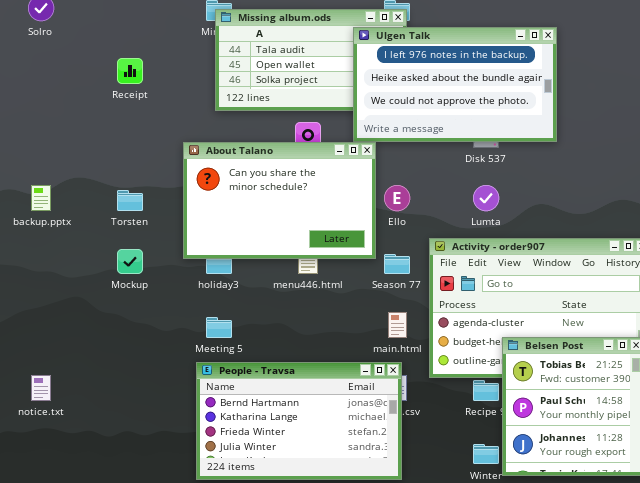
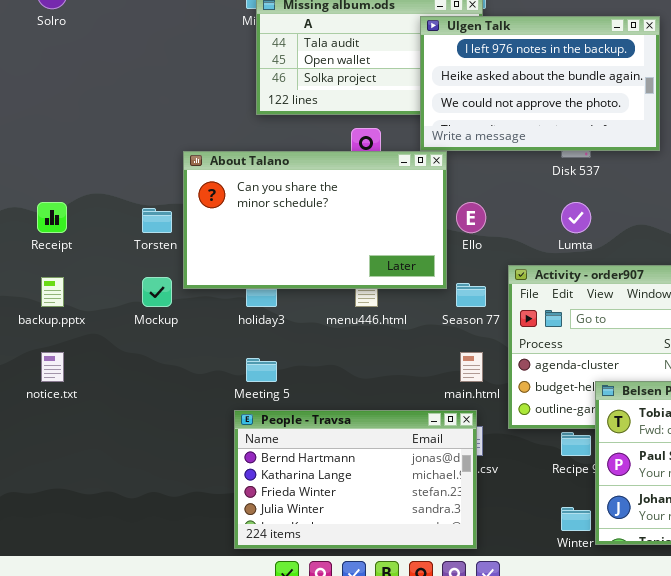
Receipt: [117,58,143,84] -> [37,202,67,233], moved
About Talano: [183,142,376,259] -> [183,151,447,289], resized
backup.pptx: [31,185,51,211] -> [41,277,64,307], moved
notice.txt: [31,375,51,401] -> [41,352,64,382], moved

